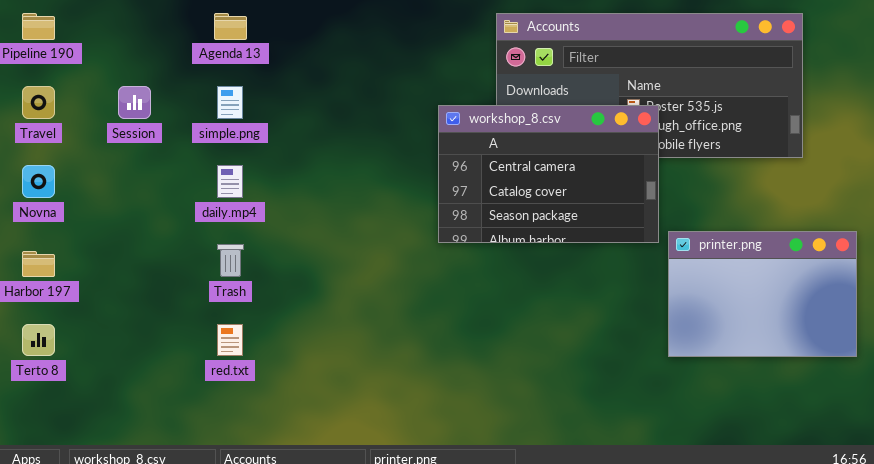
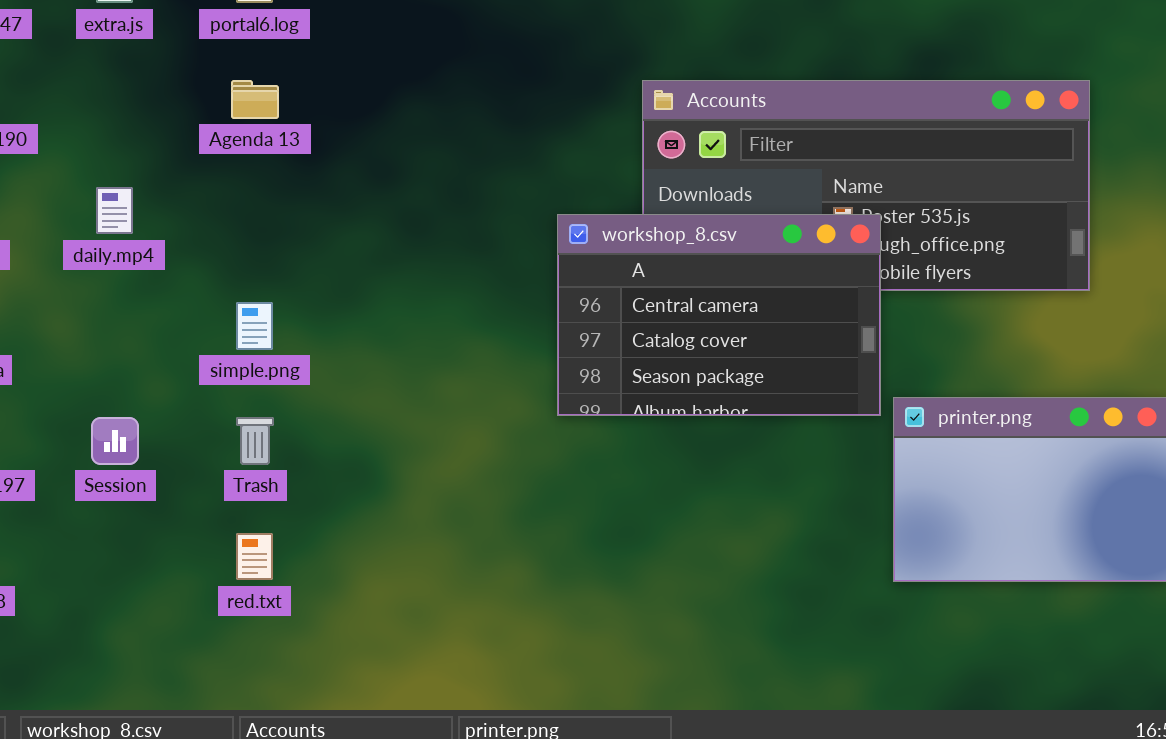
Session: [118,86,151,119] -> [91,417,139,465], moved
simple.png: [217,86,243,119] -> [236,302,273,350], moved
daily.mp4: [217,165,243,198] -> [96,187,133,234], moved

